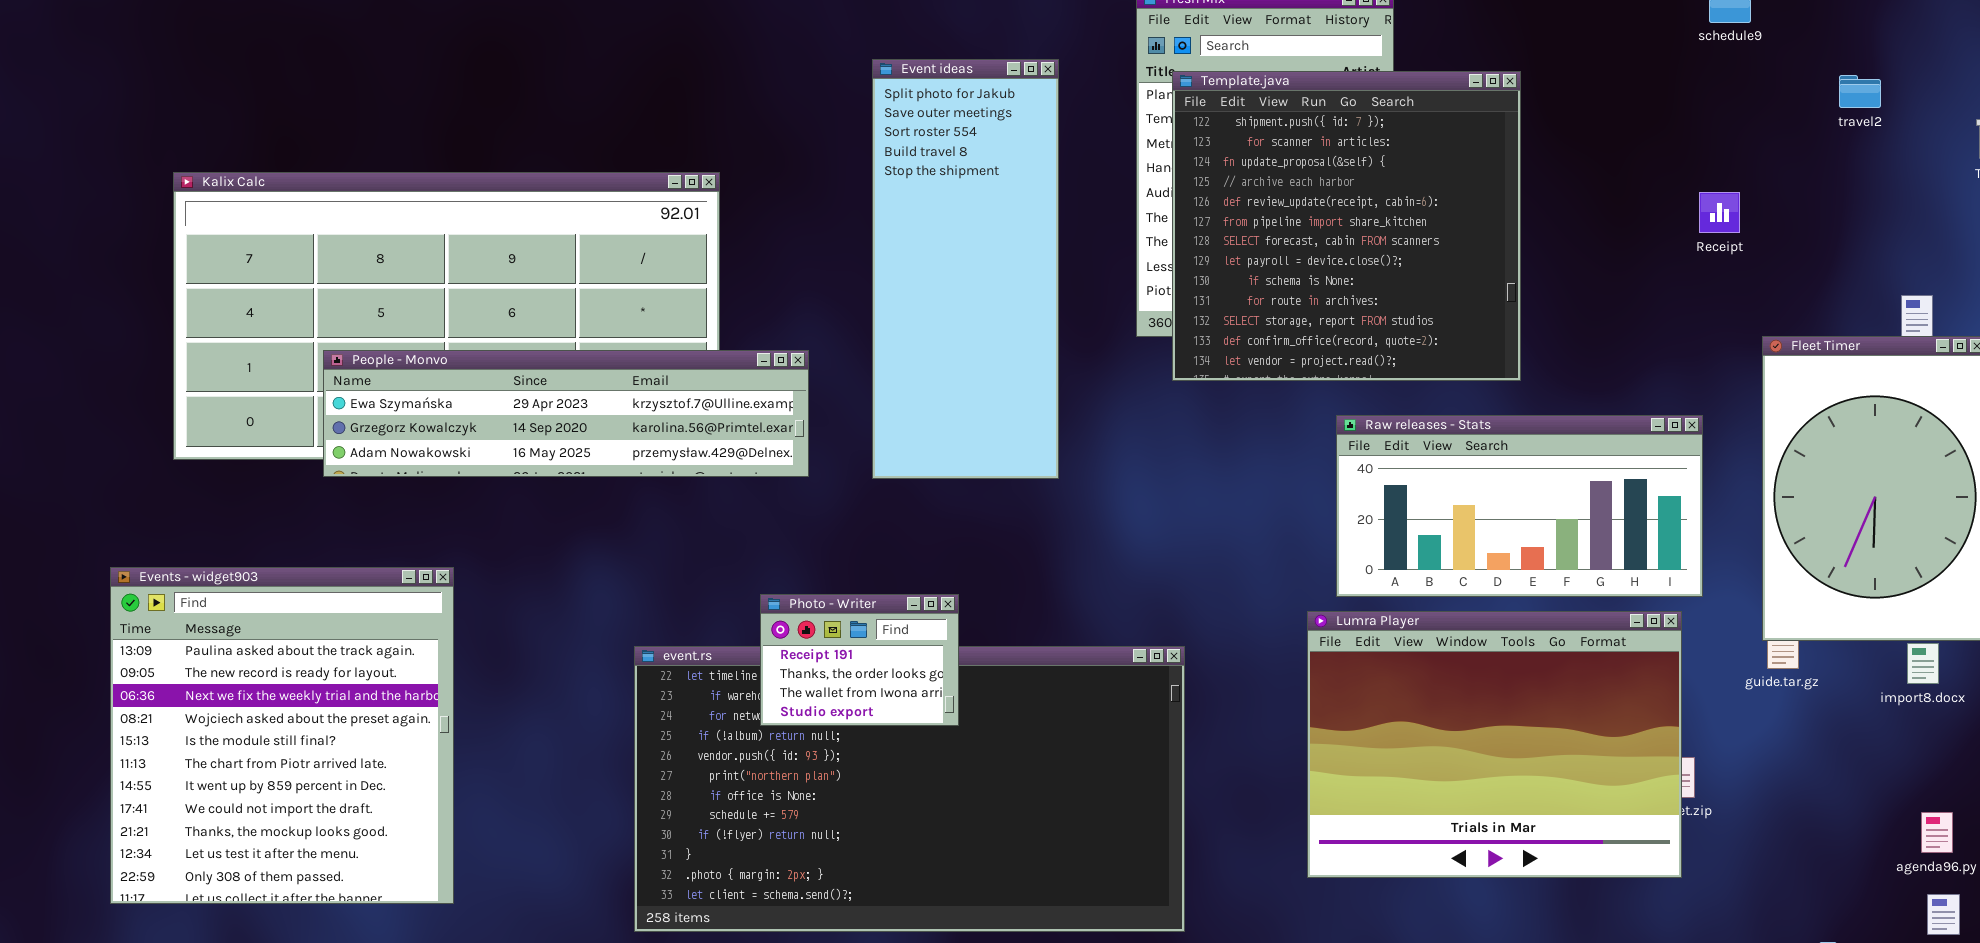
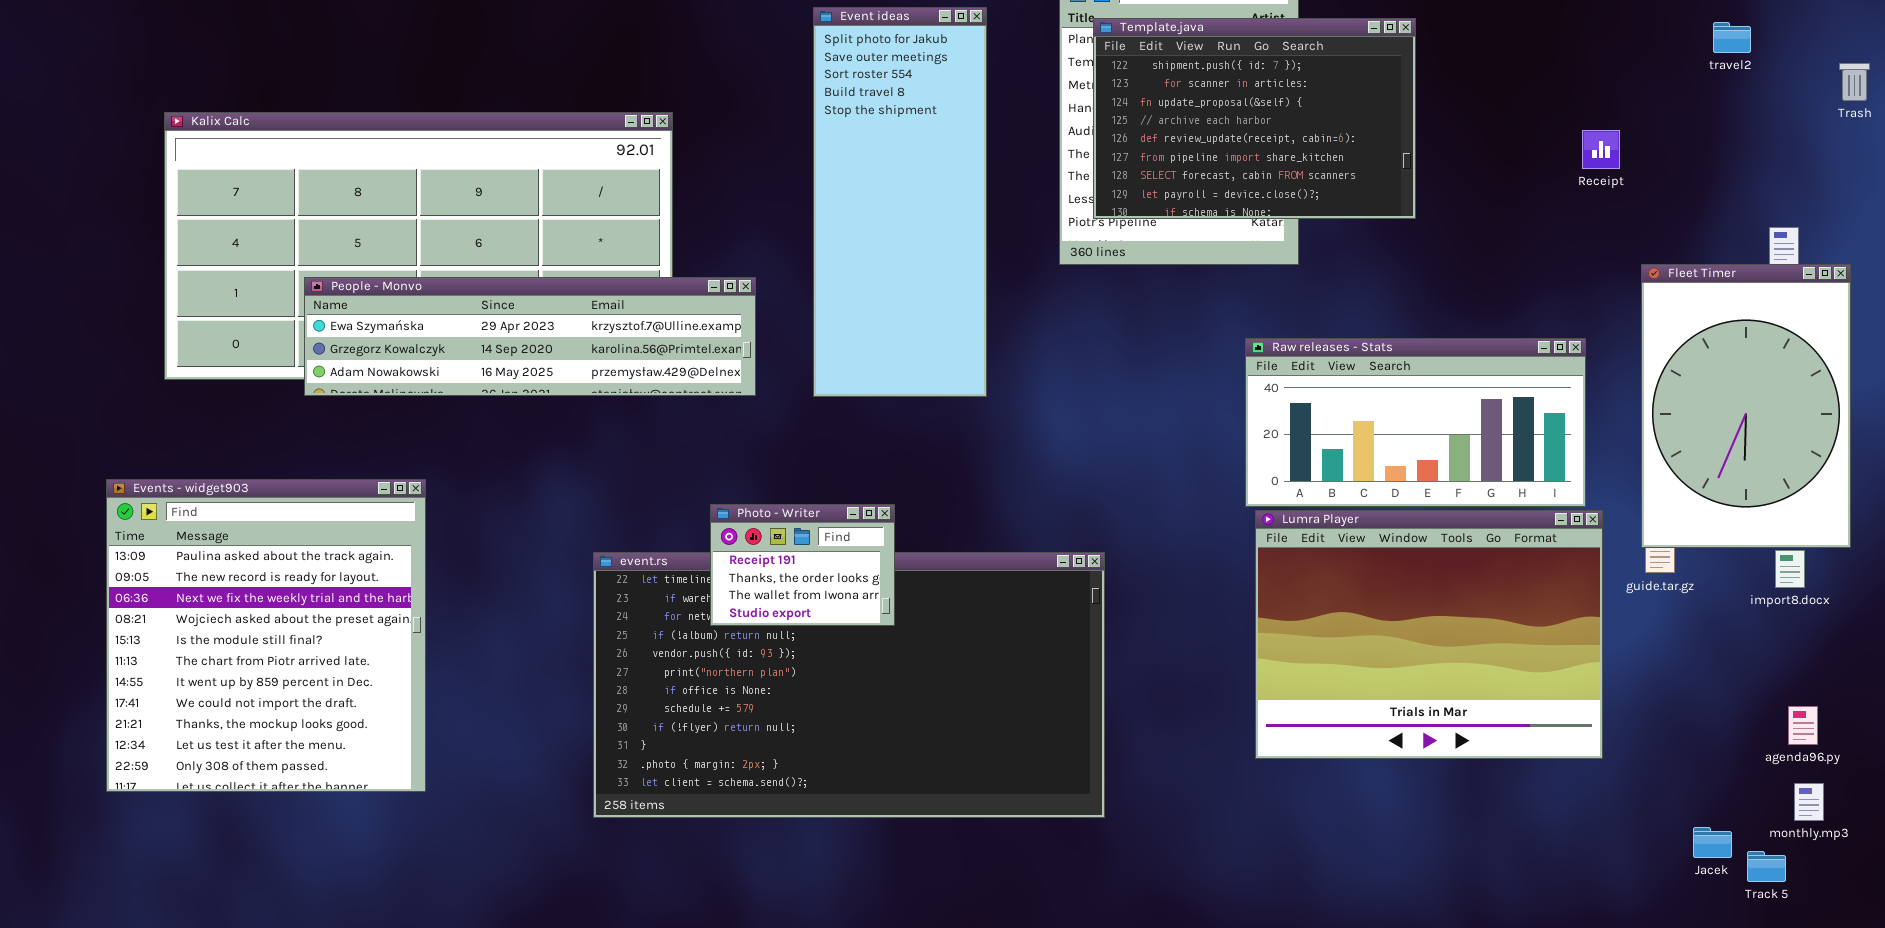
Template.java: [1172,71,1521,381] -> [1093,18,1416,219], resized
Lumra Player: [1307,611,1682,878] -> [1255,510,1603,759], moved

